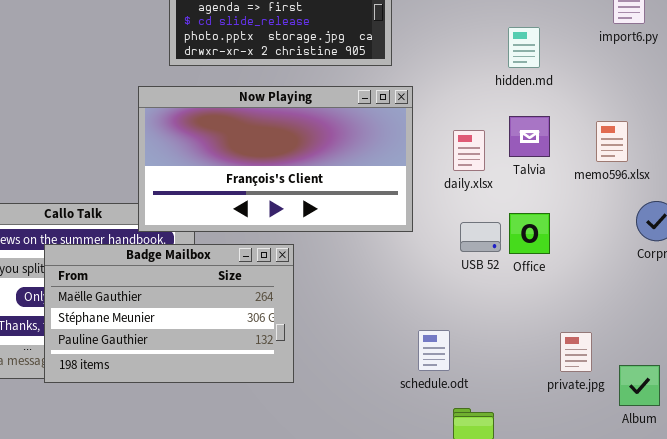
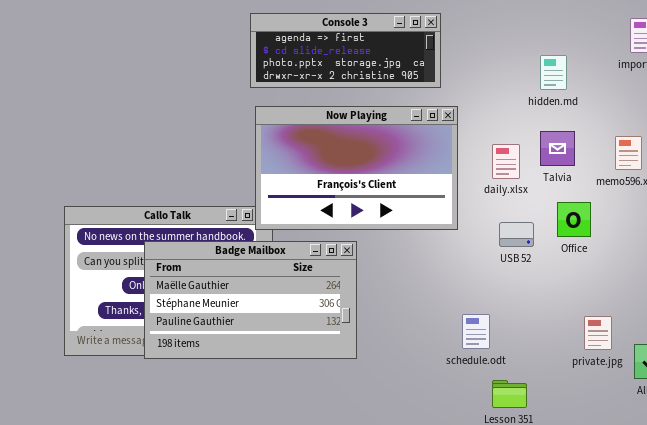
Now Playing: [138,86,413,232] -> [255,106,458,230], resized
Office: [509,213,550,254] -> [557,202,591,237], moved

